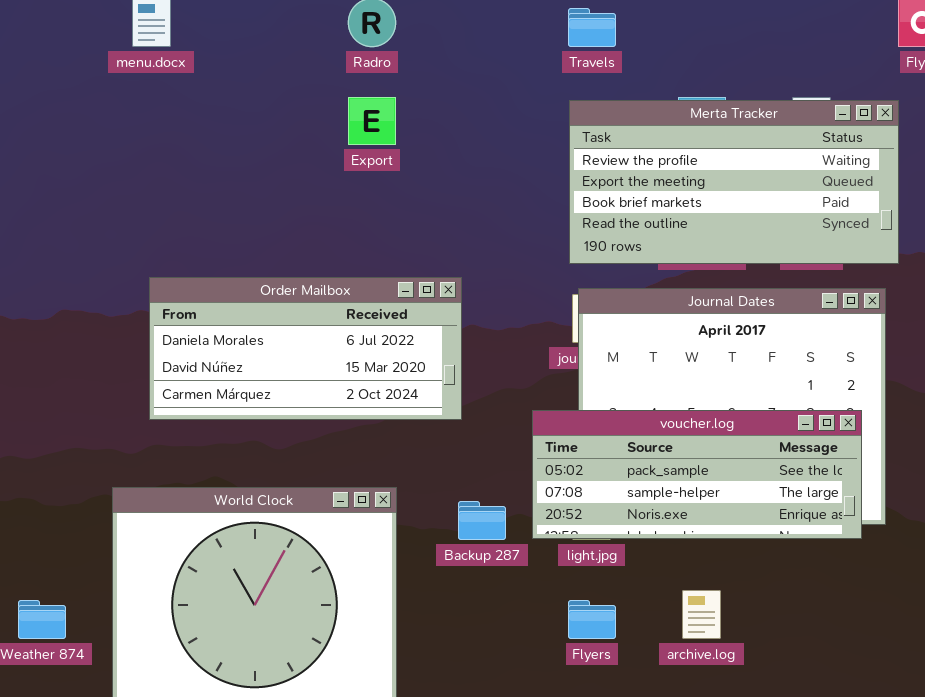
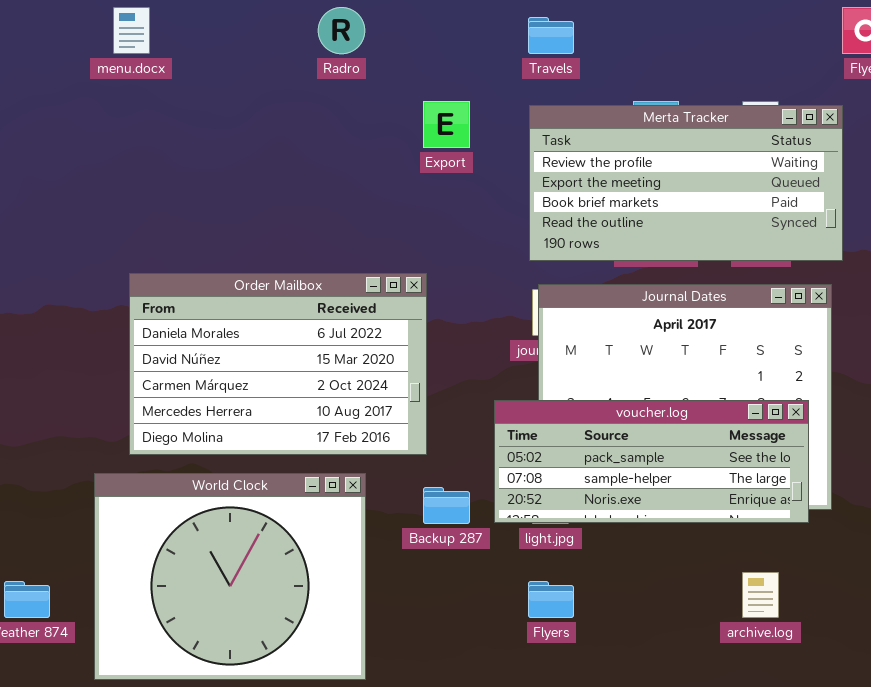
Export: [348,97,396,145] -> [423,101,470,148], moved
Order Mailbox: [149,277,462,420] -> [129,273,427,455], resized
archive.log: [682,590,721,639] -> [742,572,779,618], moved

